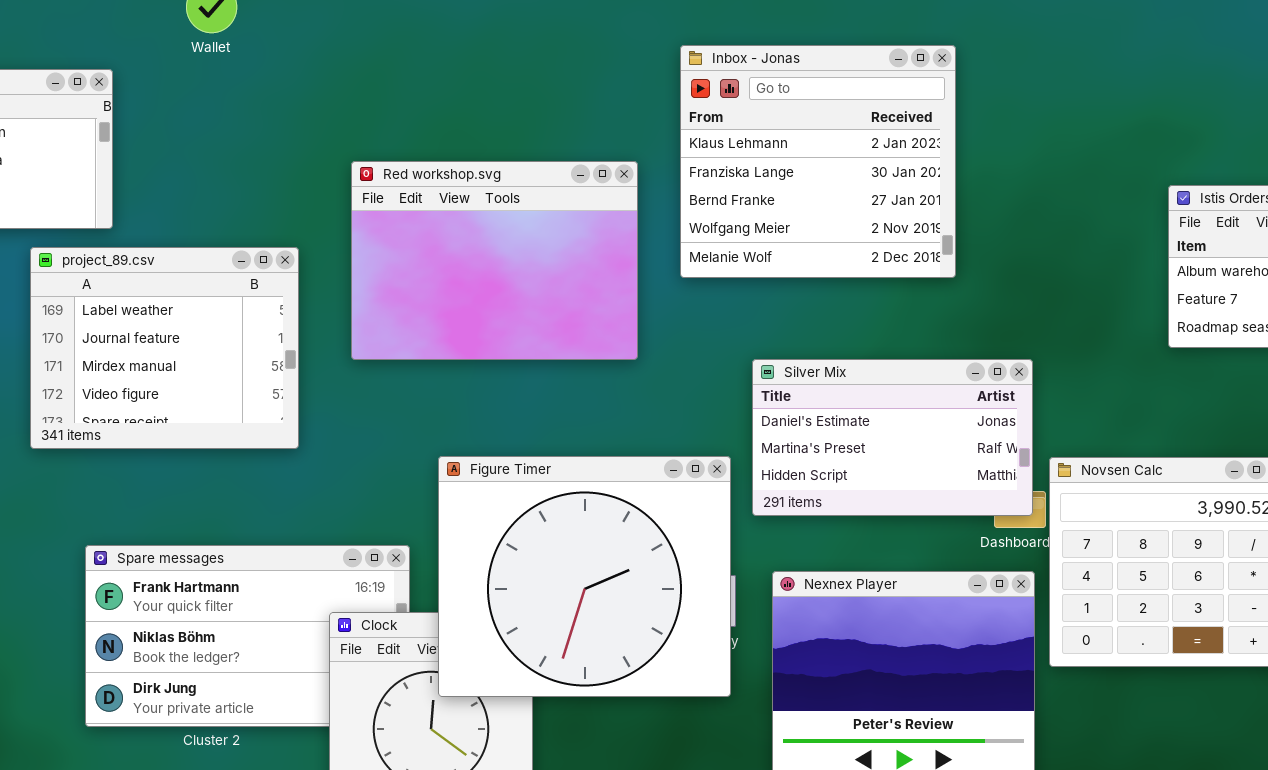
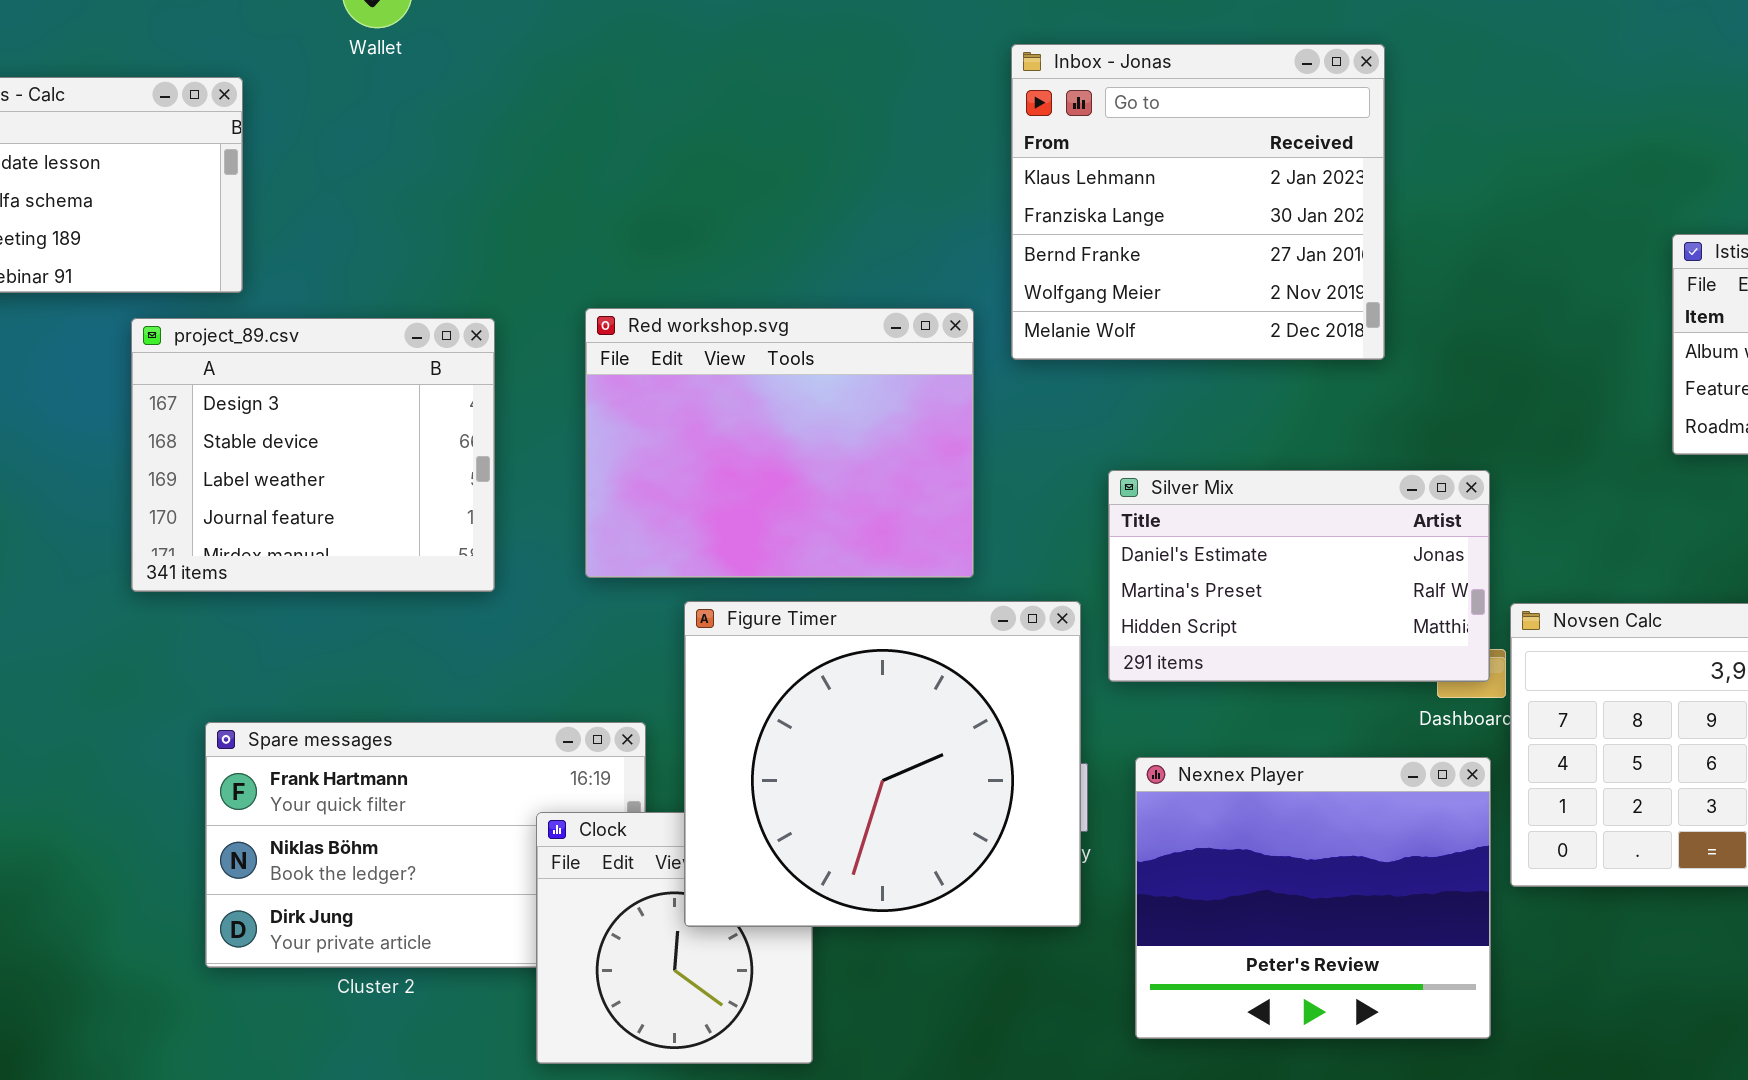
Red workshop.svg: [351,161,638,360] -> [585,308,974,578], moved
project_89.csv: [30,247,299,449] -> [131,318,495,592], scrolled up 2 rows

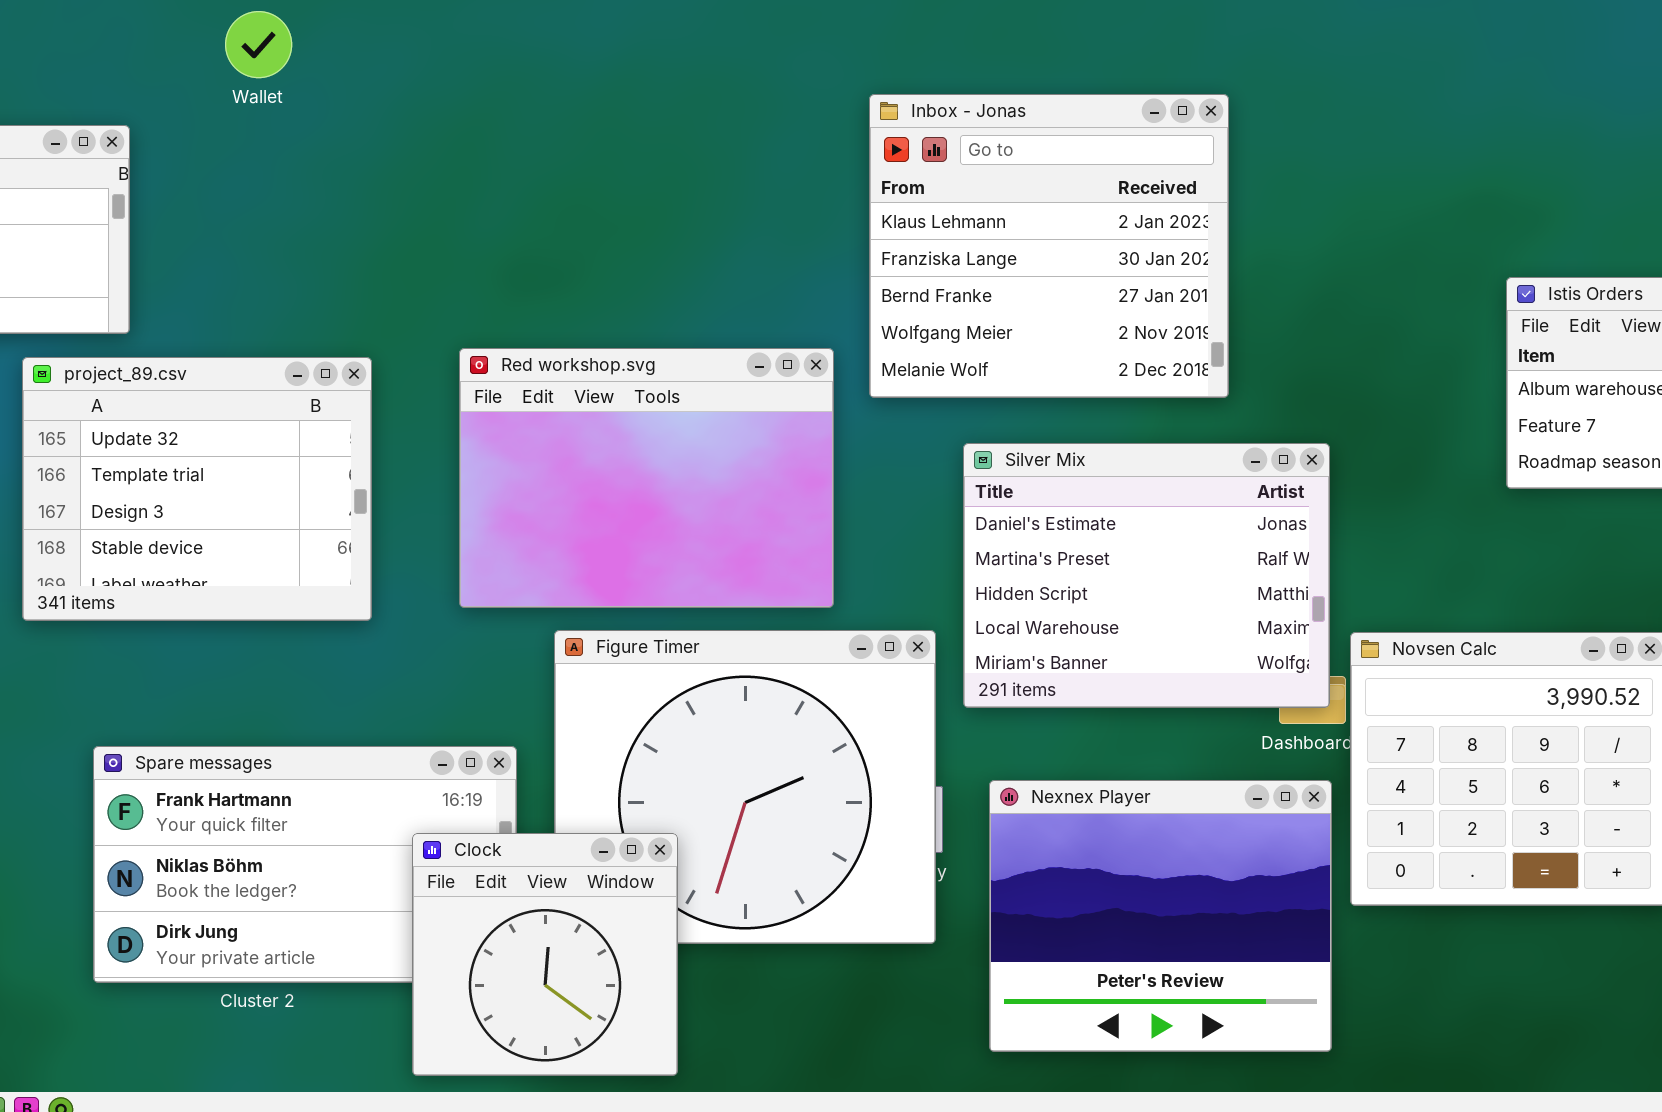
project_89.csv: [131,318,495,592] -> [22,357,372,621], scrolled up 2 rows
Silver Mix: [1108,470,1490,682] -> [963,443,1330,708], resized
Clock: [536,812,813,1064] -> [412,833,678,1076], raised

